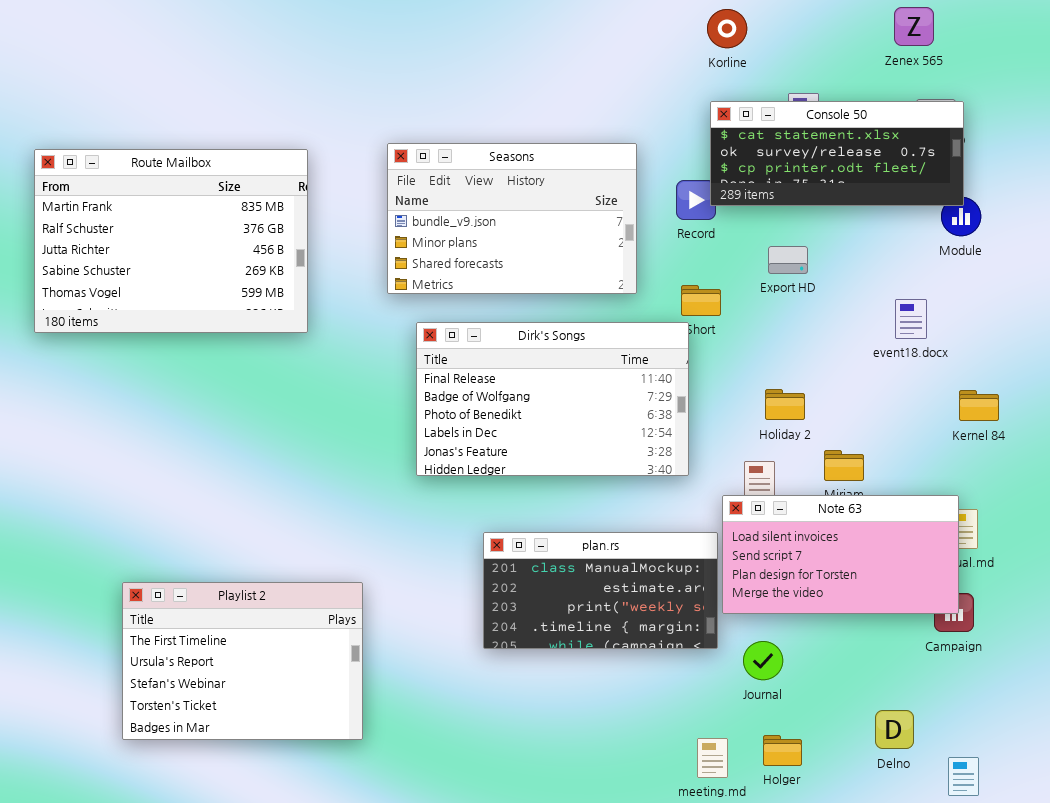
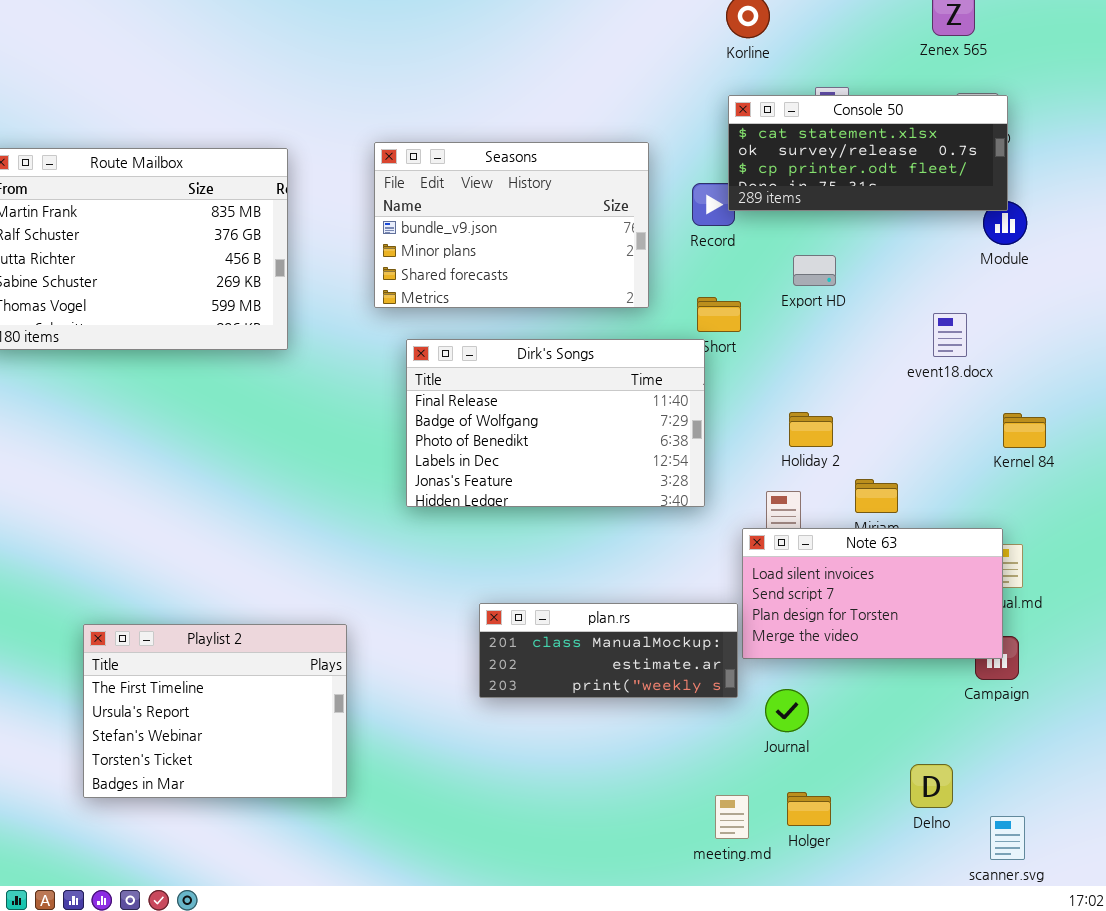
plan.rs: [483,532,718,649] -> [479,603,738,698], resized

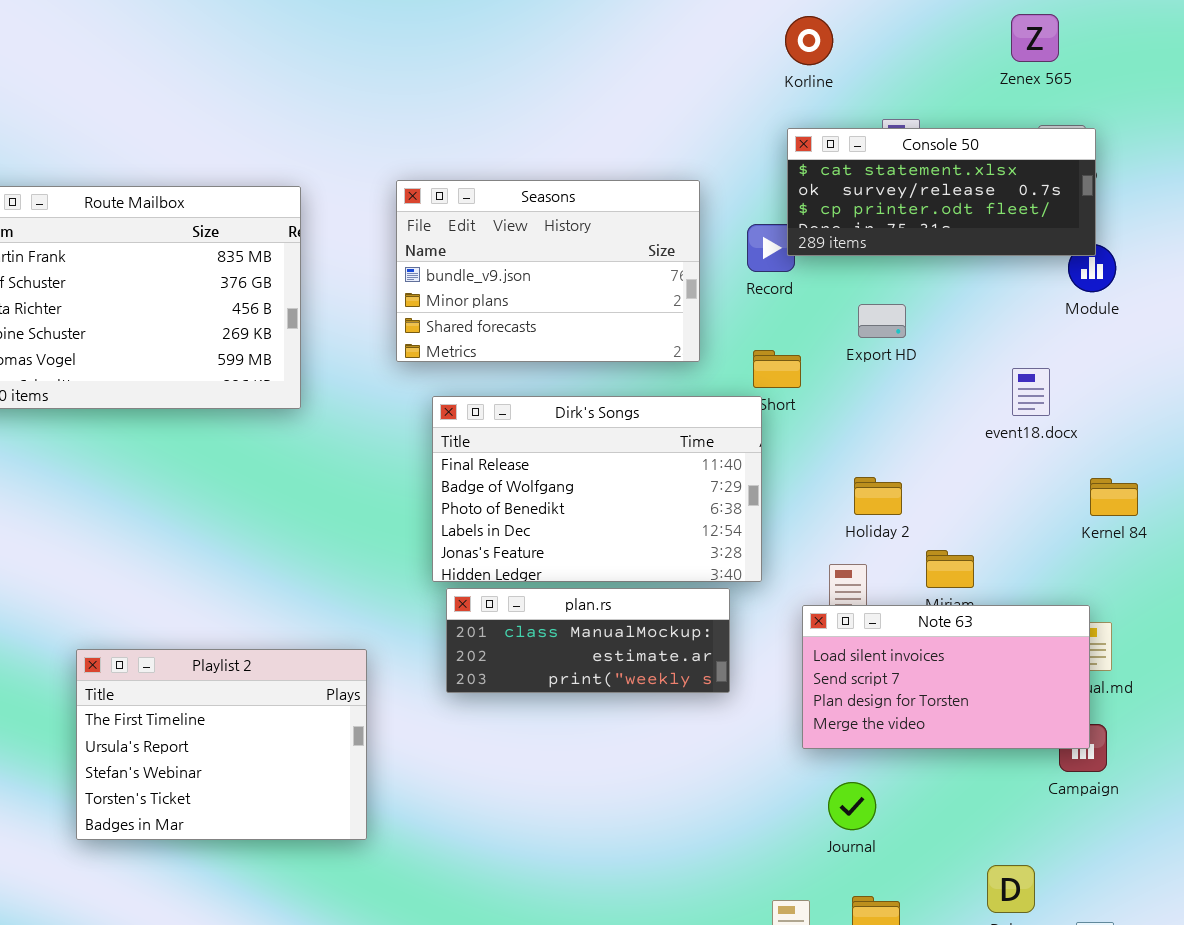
plan.rs: [479,603,738,698] -> [446,588,730,693], moved
Playlist 2: [83,624,347,798] -> [76,649,367,840], moved

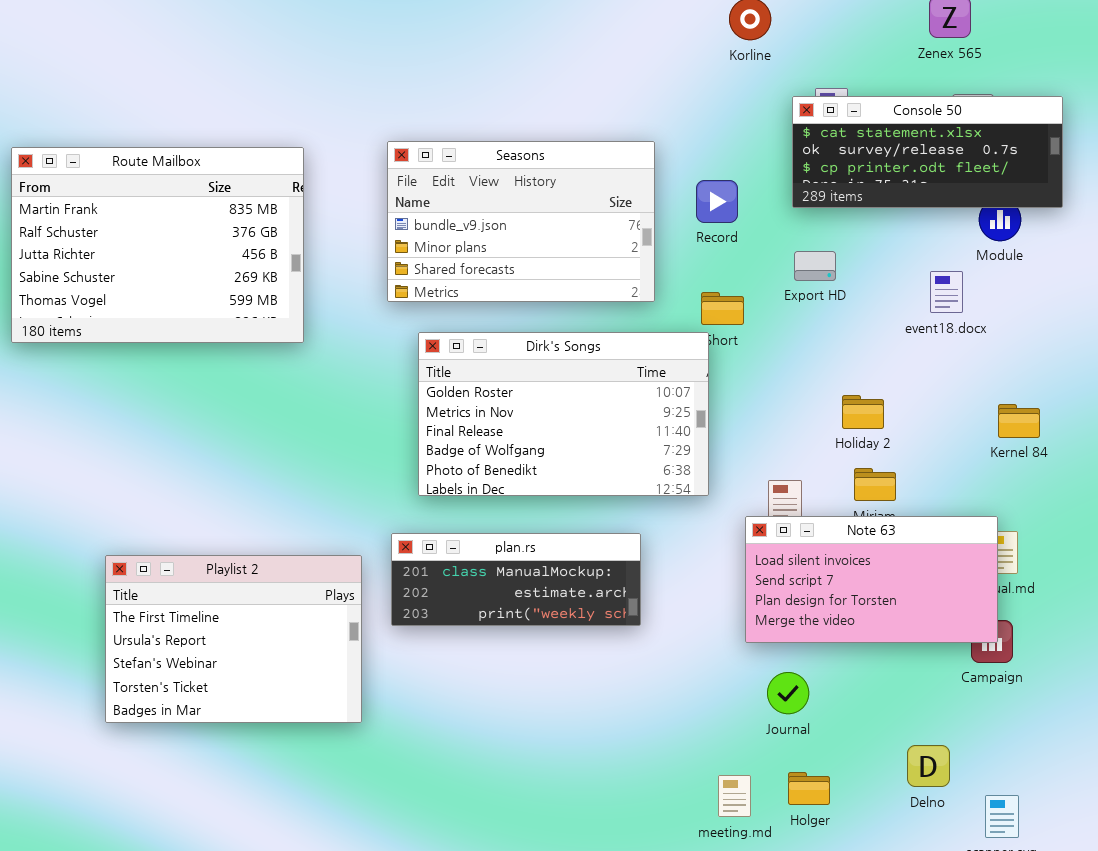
Console 50: [787,128,1096,256] -> [792,96,1063,208], moved
event18.docx: [1012,368,1050,416] -> [930,271,963,313], moved
Dirk's Songs: [432,396,762,582] -> [418,332,709,496], scrolled up 2 rows
Holiday 2: [854,477,902,515] -> [842,395,884,429], moved
plan.rs: [446,588,730,693] -> [391,533,641,626], moved

